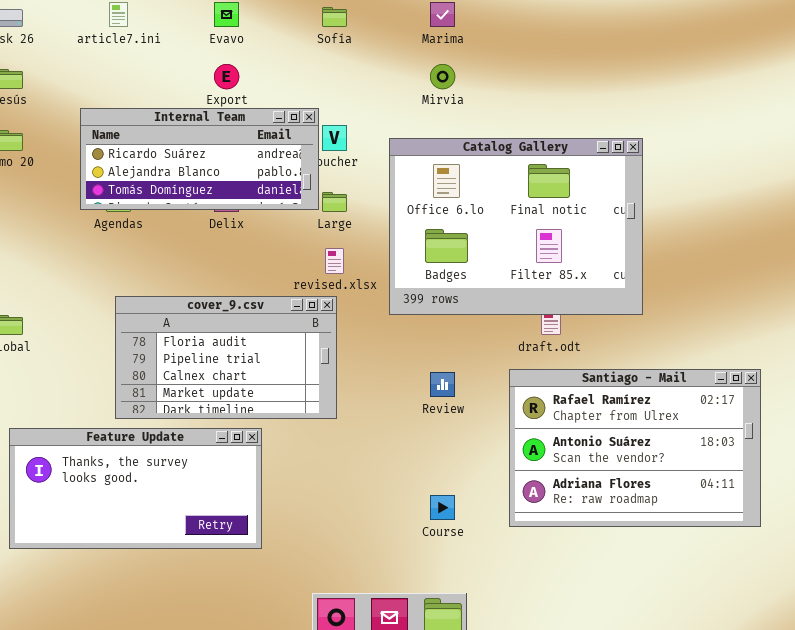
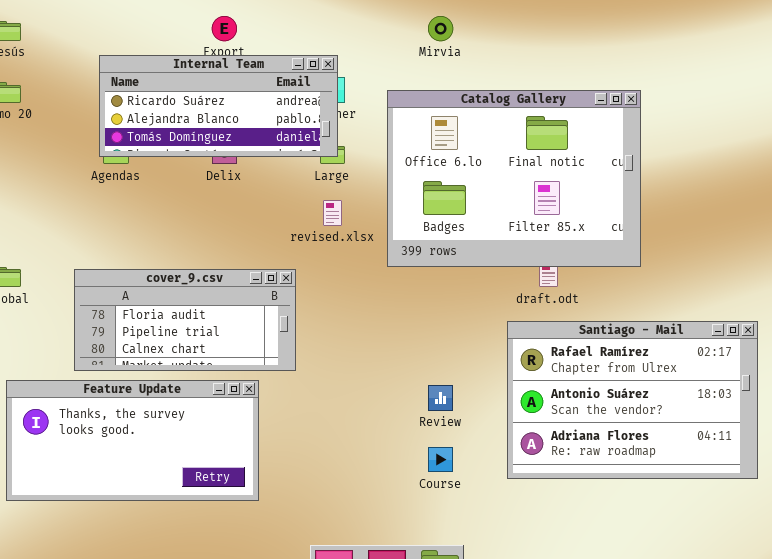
Internal Team: [80,108,319,210] -> [99,55,338,157], moved
cover_9.csv: [115,296,337,419] -> [74,269,296,371], moved, resized
Review: [430,372,455,397] -> [428,385,453,411], moved

